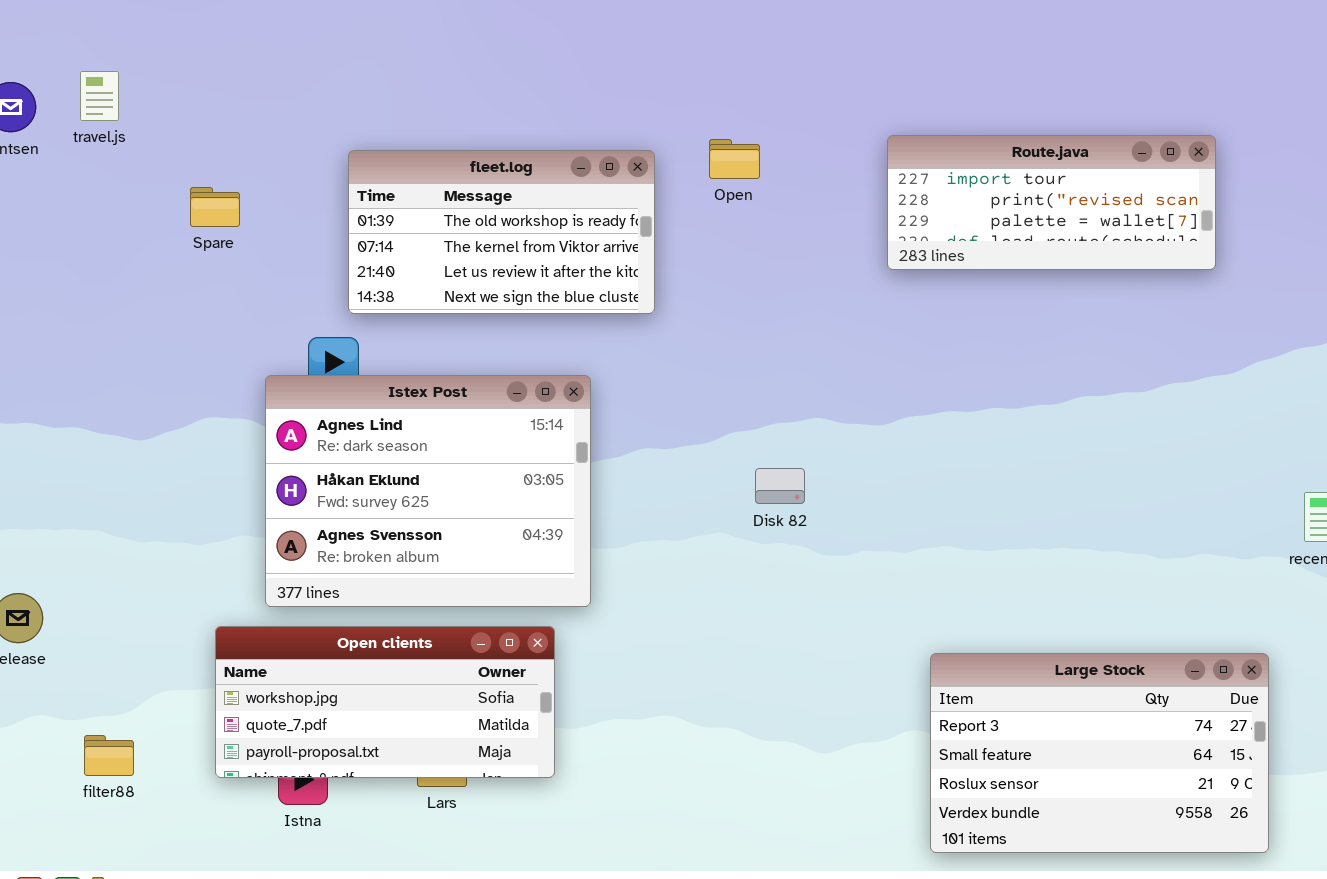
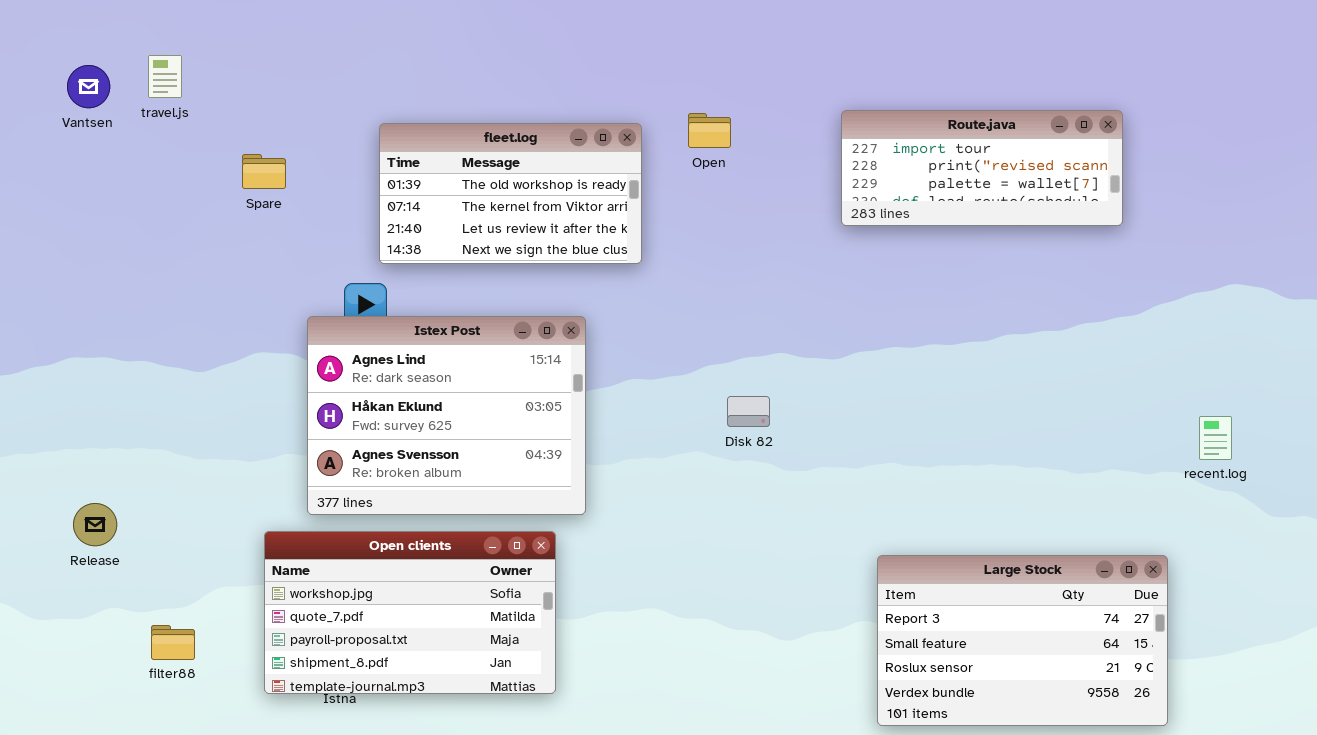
Open clients: [215,626,555,778] -> [264,531,556,694], resized

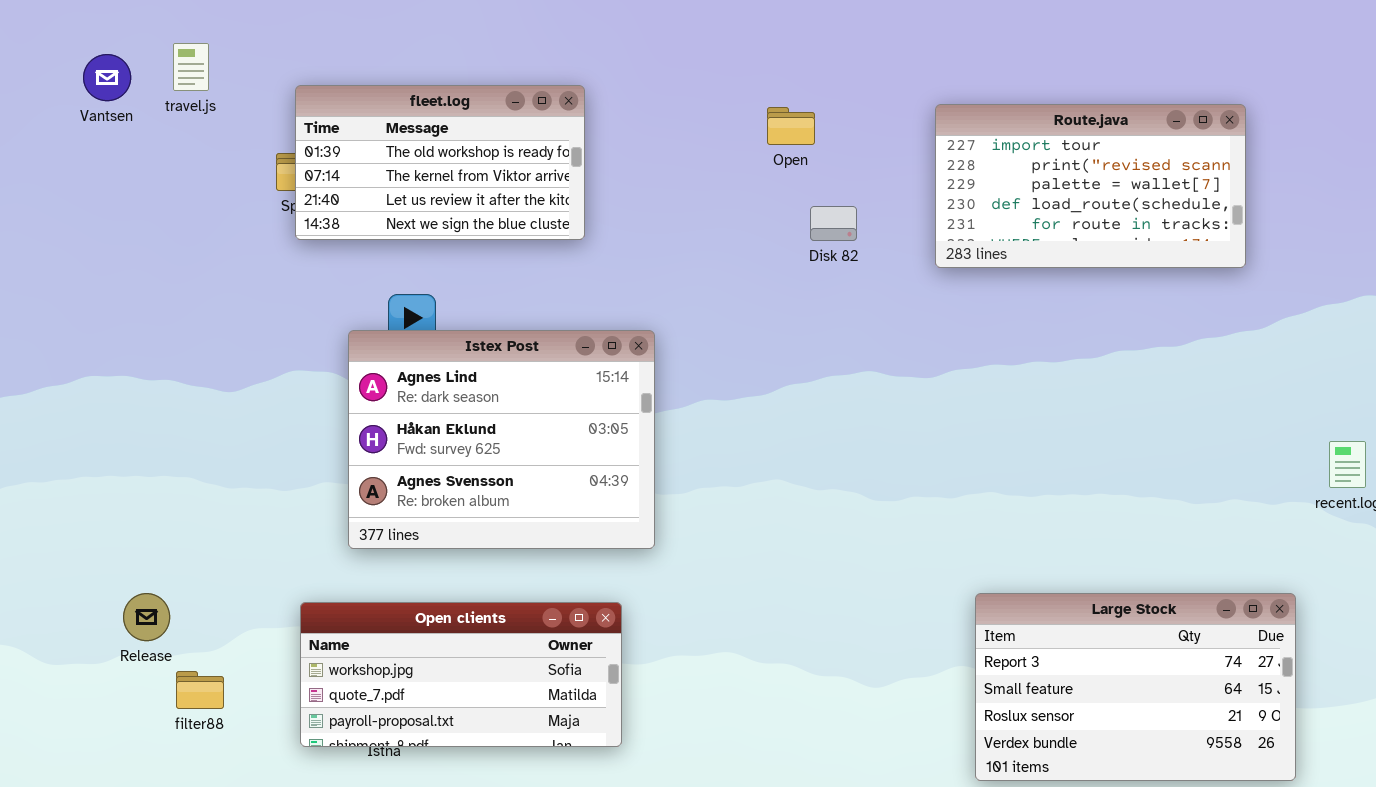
Route.java: [841,110,1123,226] -> [935,104,1246,268], resized
fleet.log: [379,123,642,264] -> [295,85,585,240], moved
Disk 82: [727,396,770,427] -> [810,206,857,241], moved
Release: [73,503,117,546] -> [123,593,170,641], moved
Open clients: [264,531,556,694] -> [300,602,622,747], resized

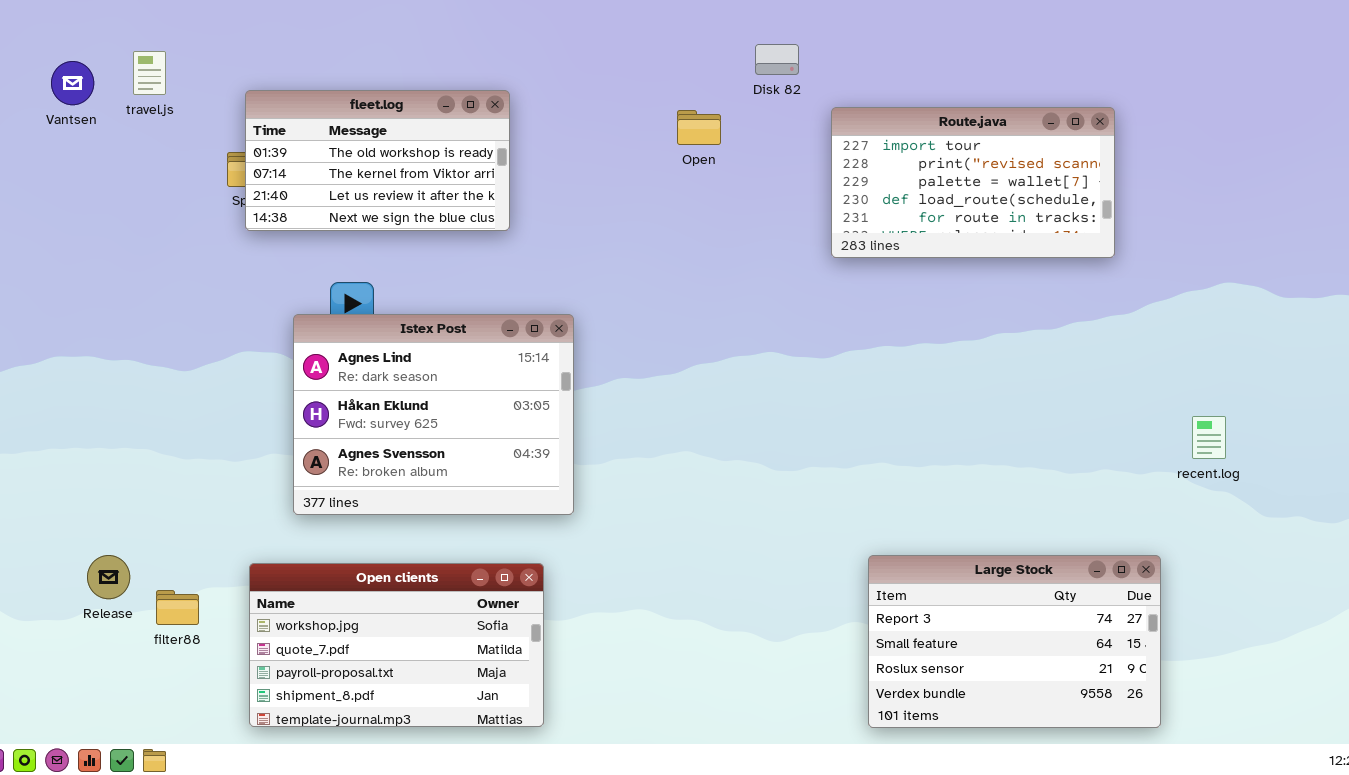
Disk 82: [810,206,857,241] -> [755,44,799,75], moved
Open clients: [300,602,622,747] -> [249,563,544,727], resized
filter88: [176,671,224,709] -> [156,590,199,625], moved

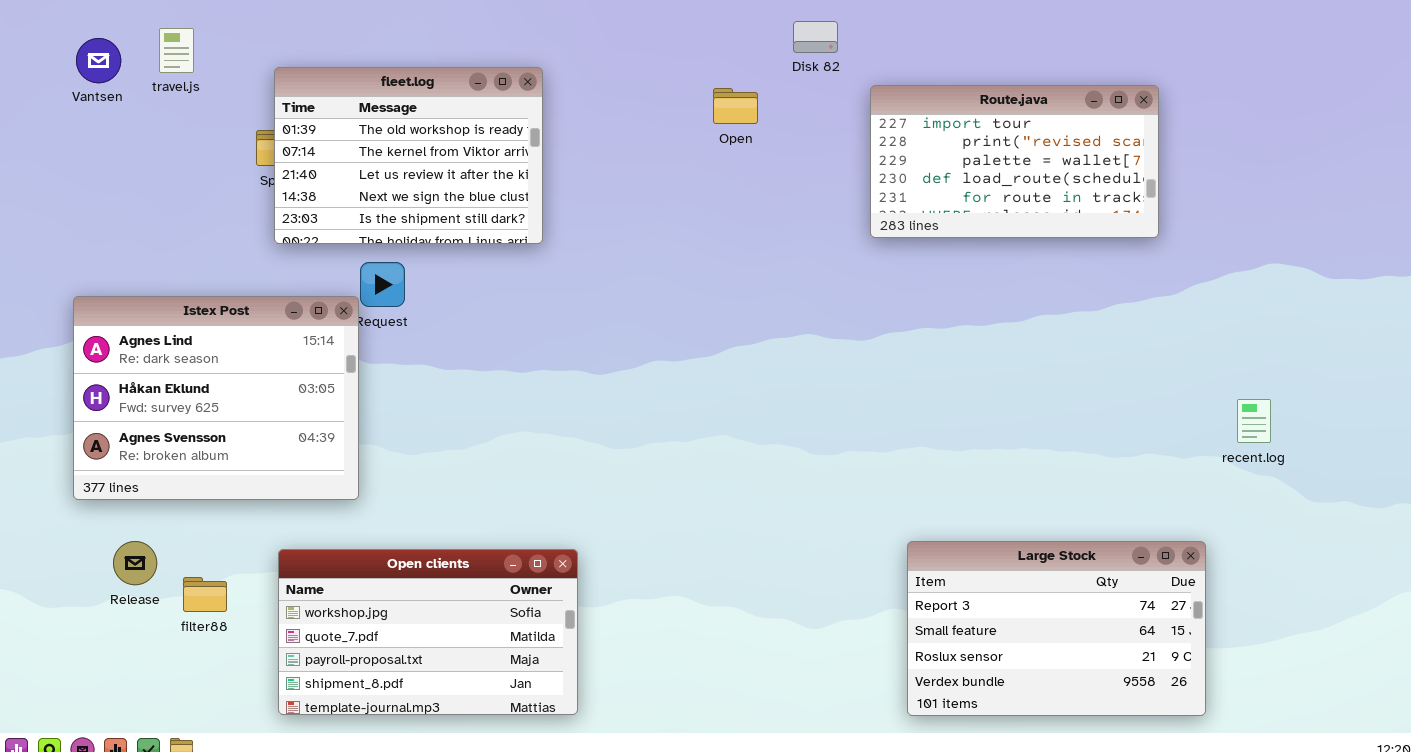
fleet.log: [245,90,510,231] -> [274,67,543,244], resized
Istex Post: [293,314,574,515] -> [73,296,359,500], moved

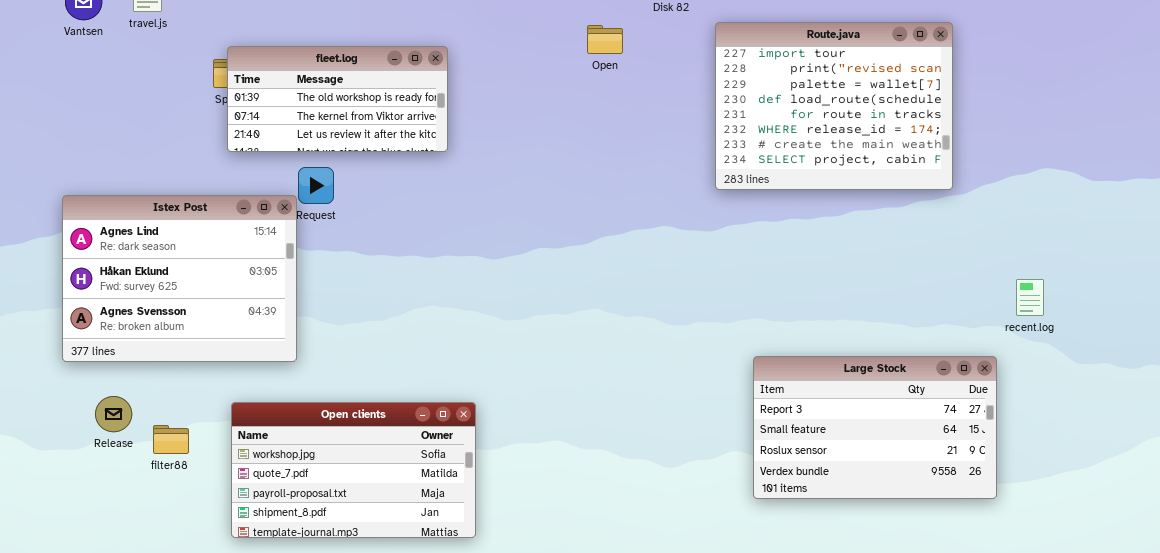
fleet.log: [274,67,543,244] -> [227,46,448,152], resized
Route.java: [870,85,1159,238] -> [715,22,953,190], resized
Large Stock: [907,541,1206,716] -> [753,356,997,499], moved

